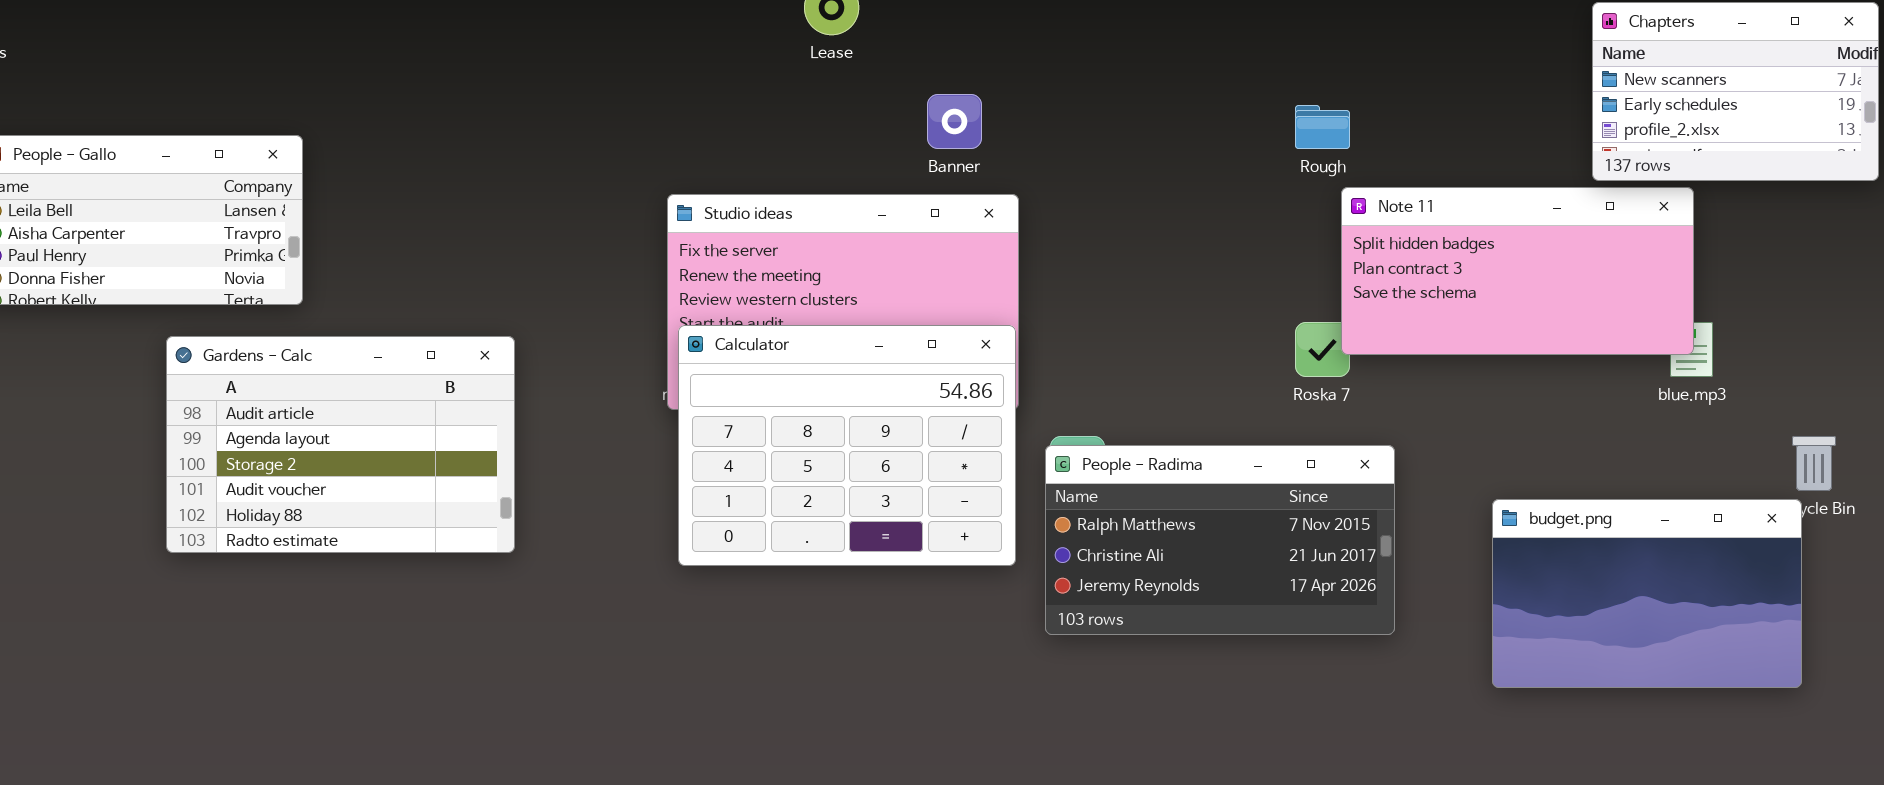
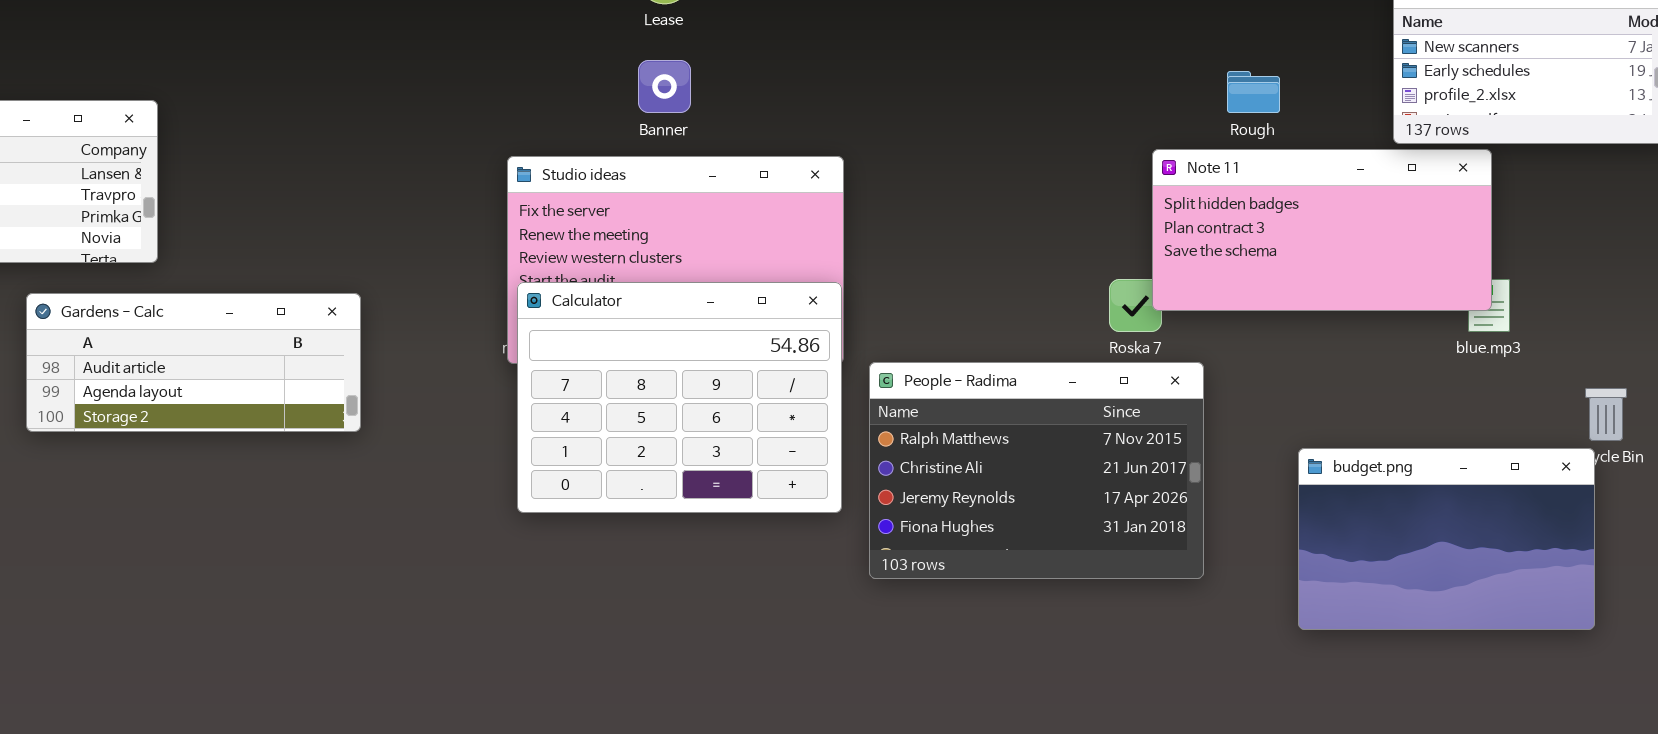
Banner: [927,94,982,149] -> [638,60,691,113], moved
Rough: [1295,105,1350,149] -> [1227,71,1280,113], moved
Gardens - Calc: [166,336,515,553] -> [26,293,361,432], resized
People - Radima: [1045,445,1395,635] -> [869,362,1204,579], resized

